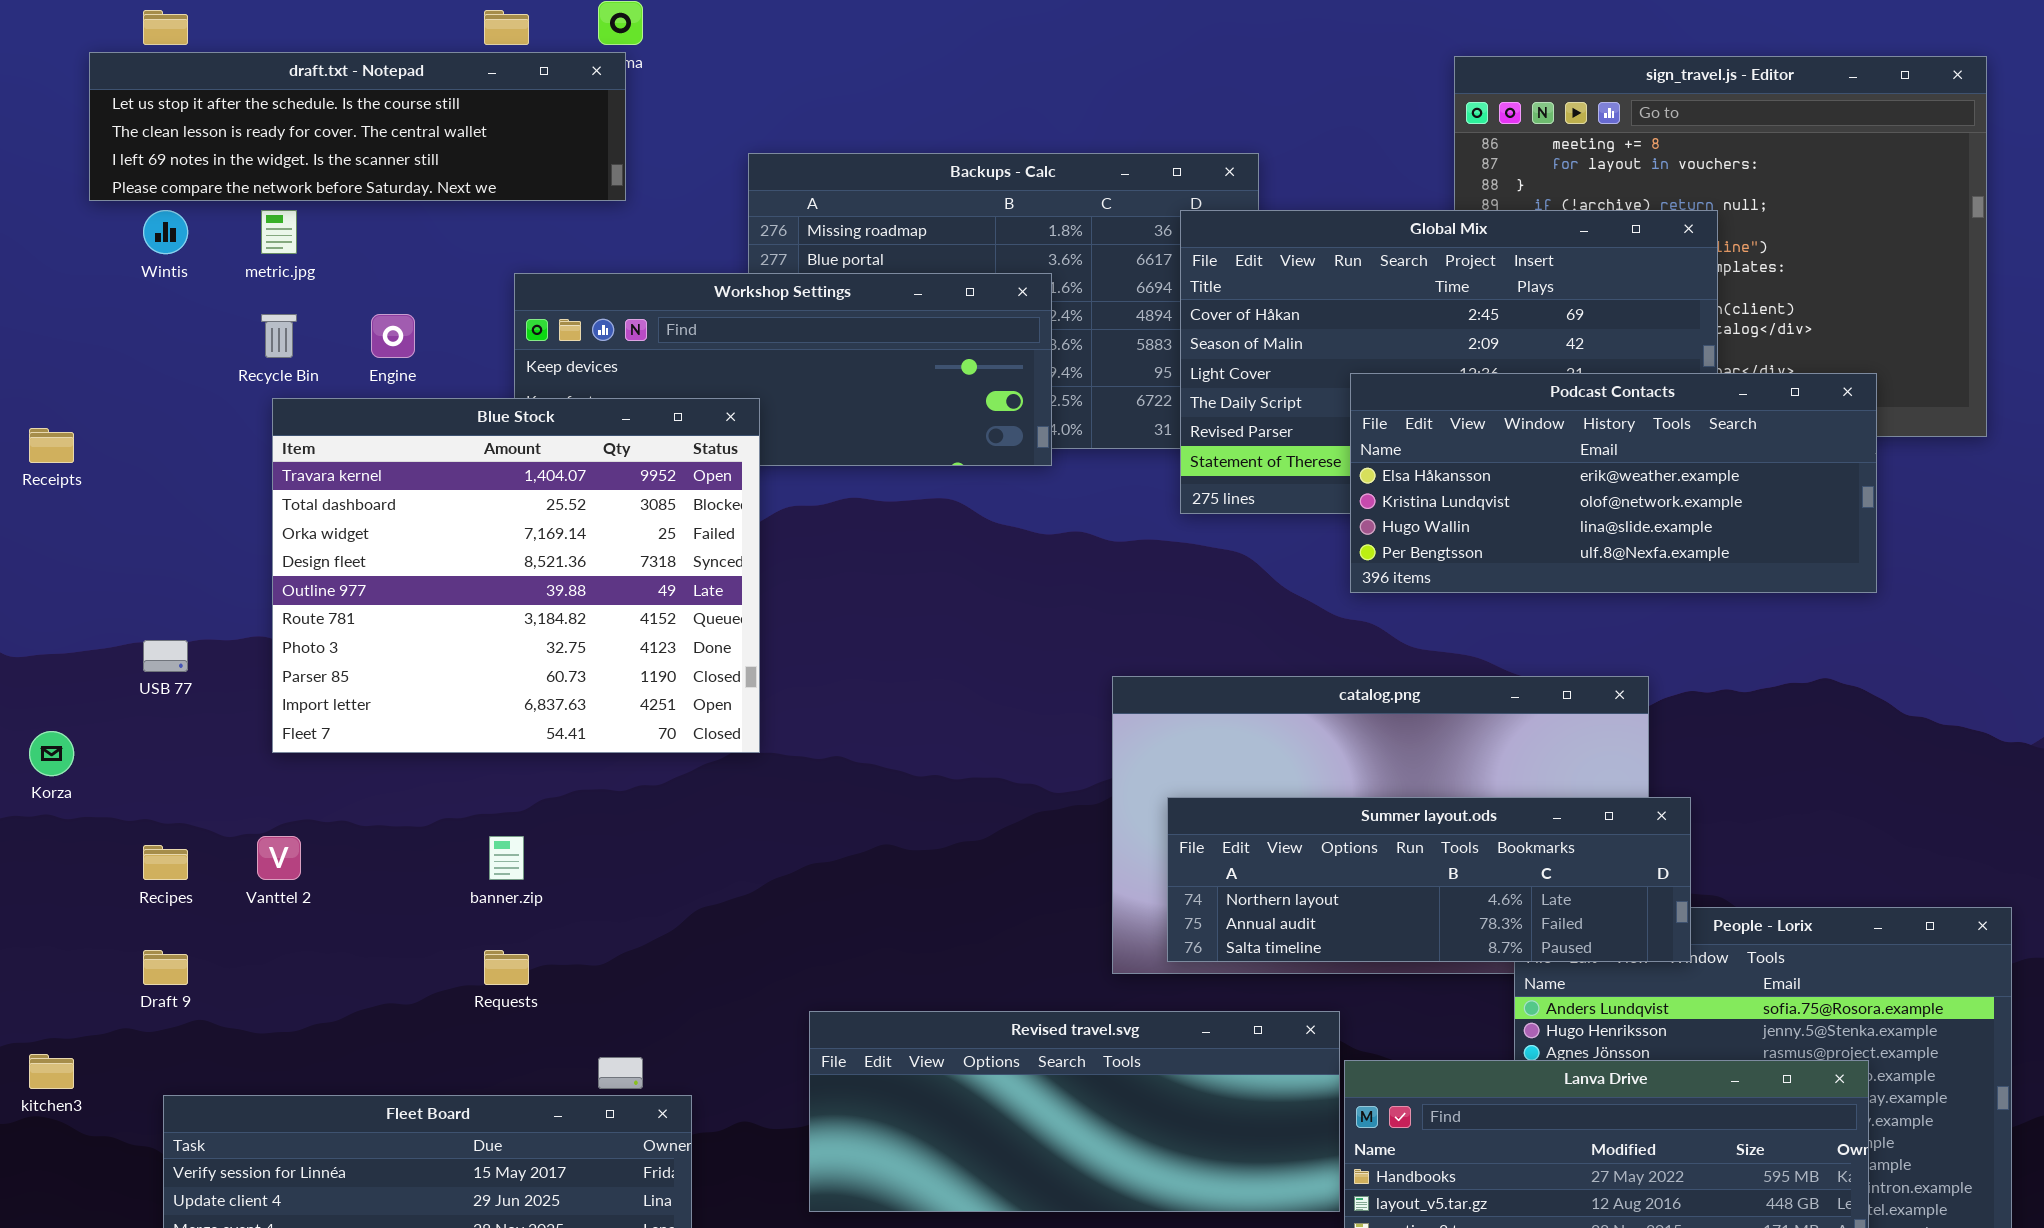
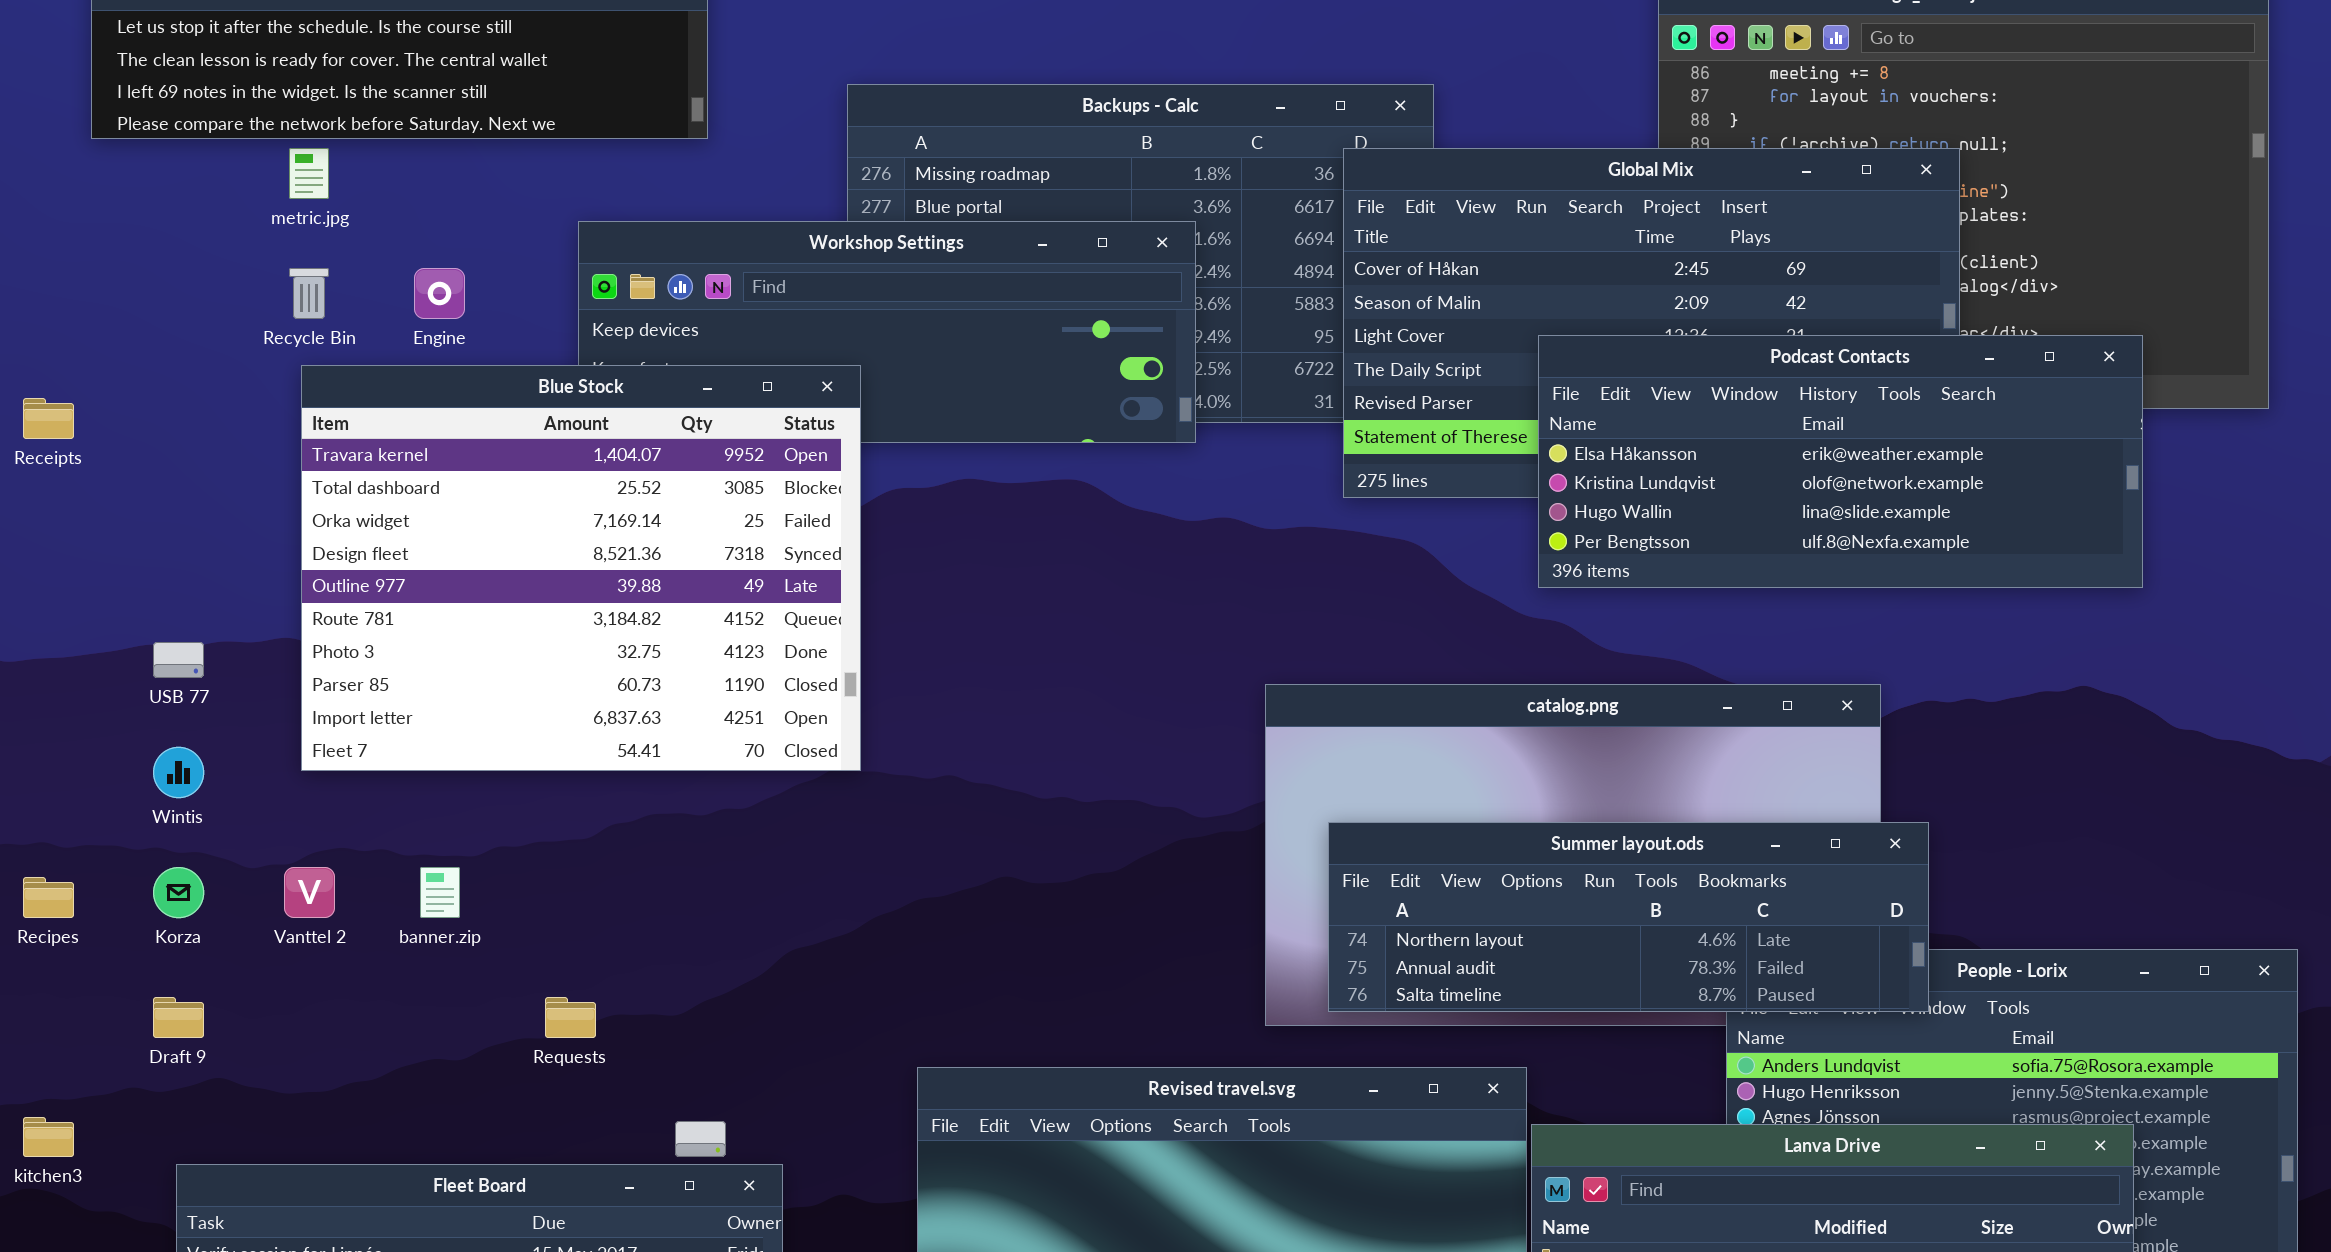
Wintis: [143,210,188,254] -> [153,747,204,798], moved
Korza: [29,731,74,776] -> [153,867,204,918], moved
banner.zip: [489,836,524,880] -> [420,867,460,918], moved
Recipes: [143,845,188,880] -> [23,877,74,918], moved

